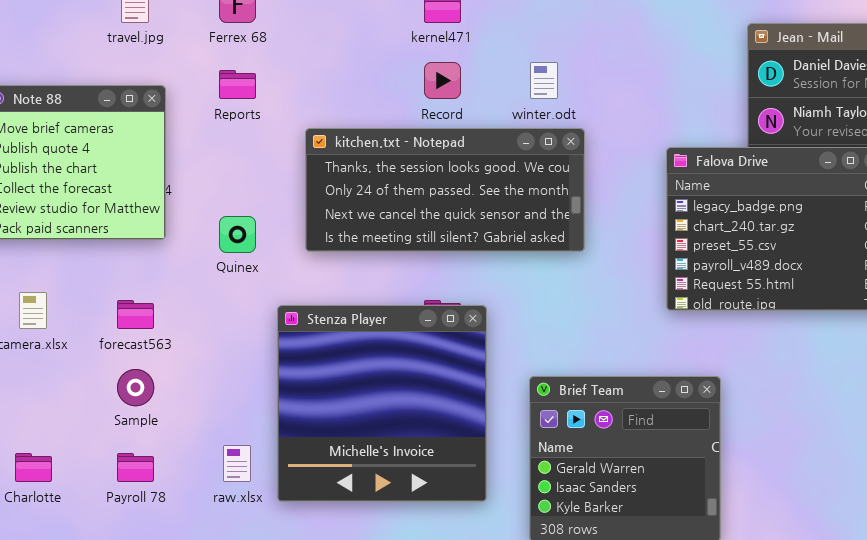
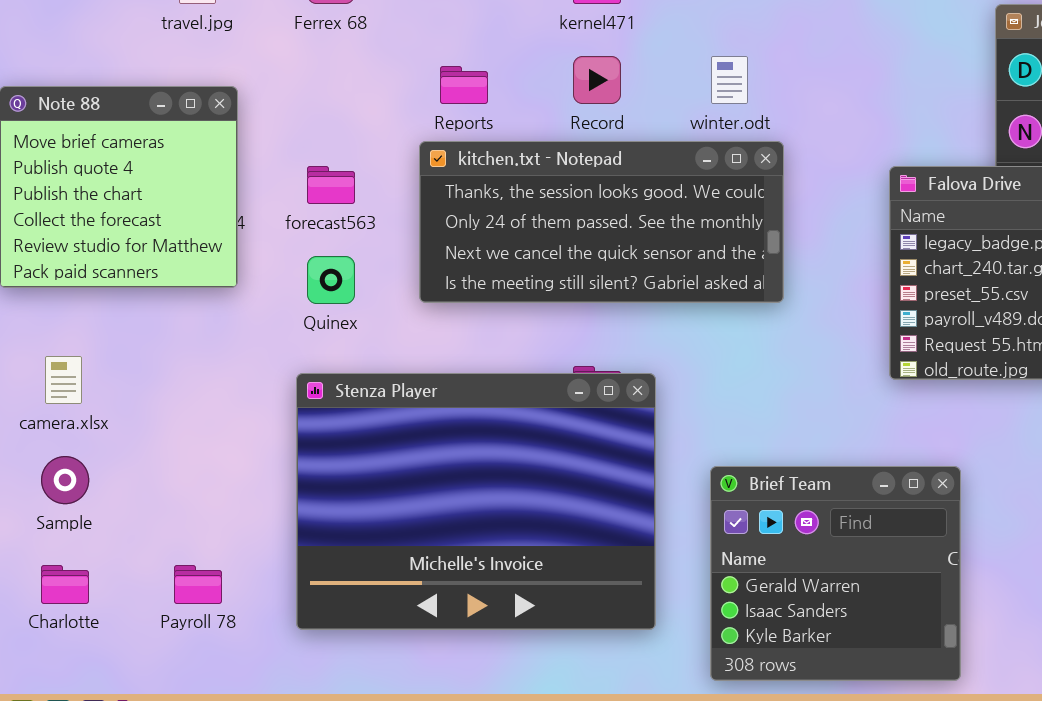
Reports: [219,70,256,99] -> [440,66,488,104], moved
forecast563: [117,300,154,329] -> [307,166,355,204], moved
Stenza Player: [277,305,487,502] -> [296,373,656,630], resized
Sample: [117,369,154,406] -> [41,456,89,504], moved

